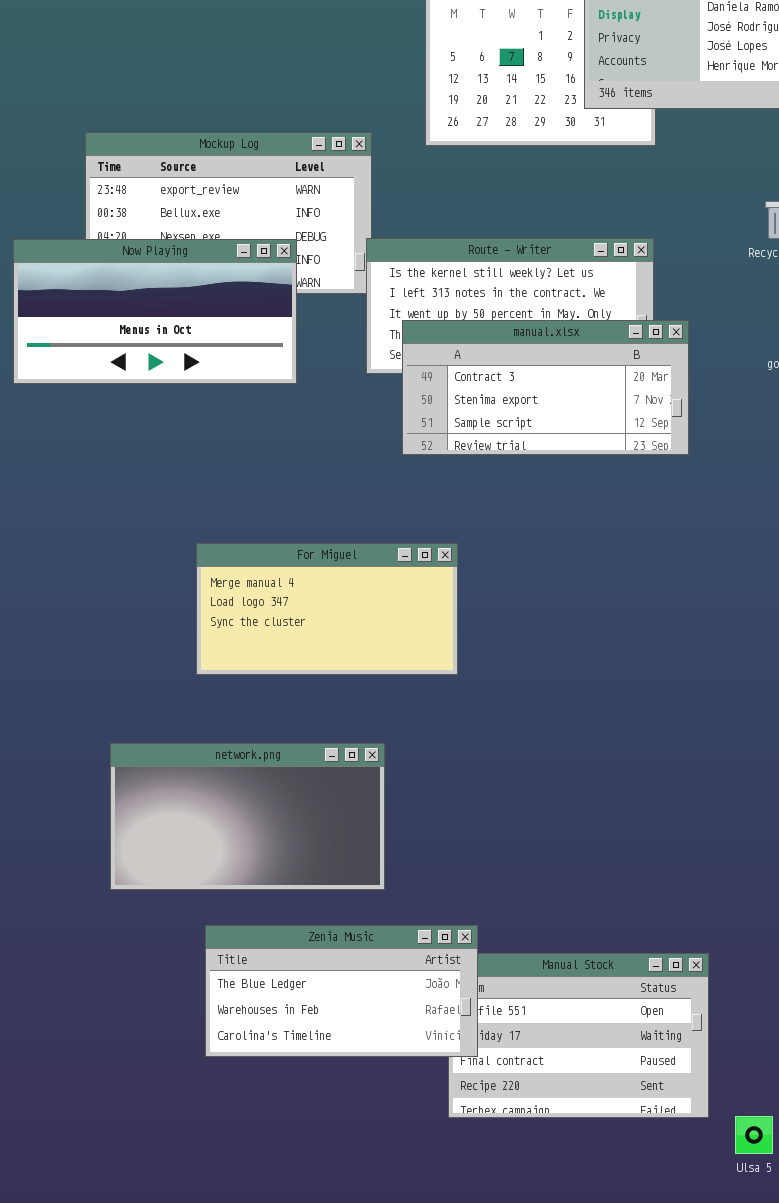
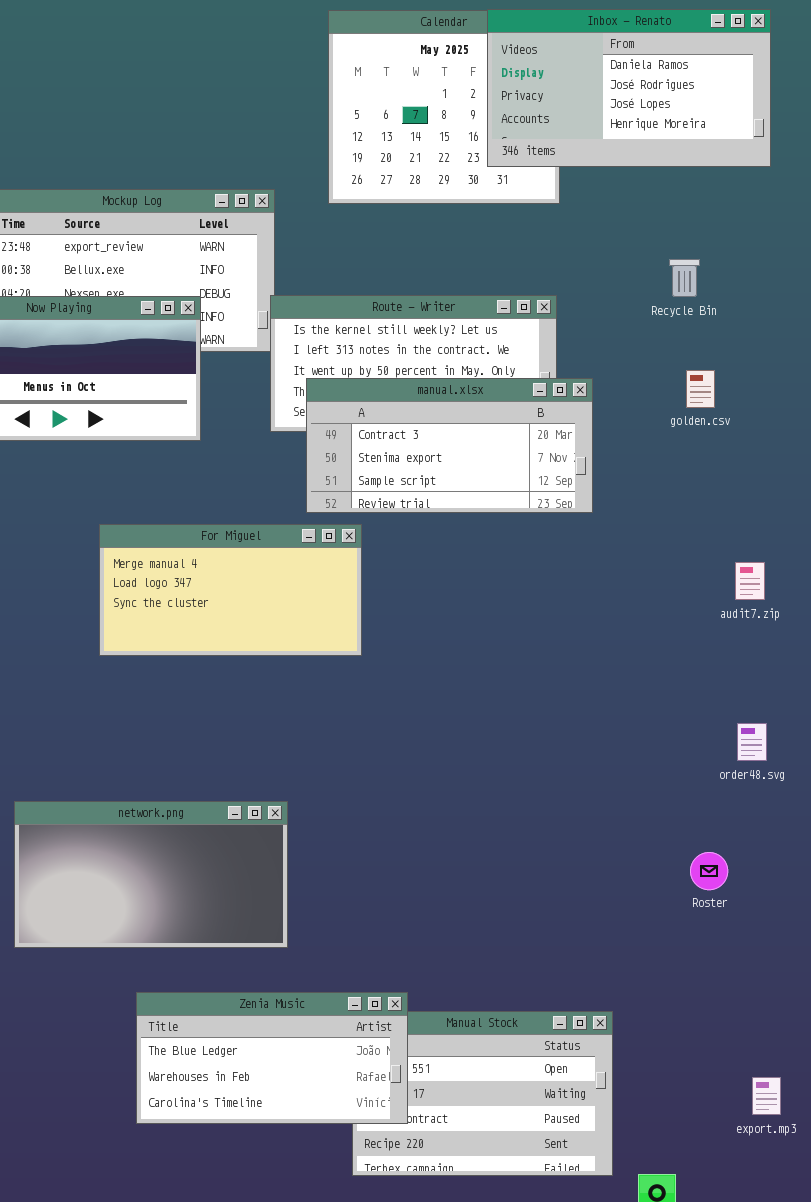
For Miguel: [196,543,458,675] -> [99,524,362,656], moved
Zenia Music: [205,925,478,1057] -> [136,992,408,1124], moved

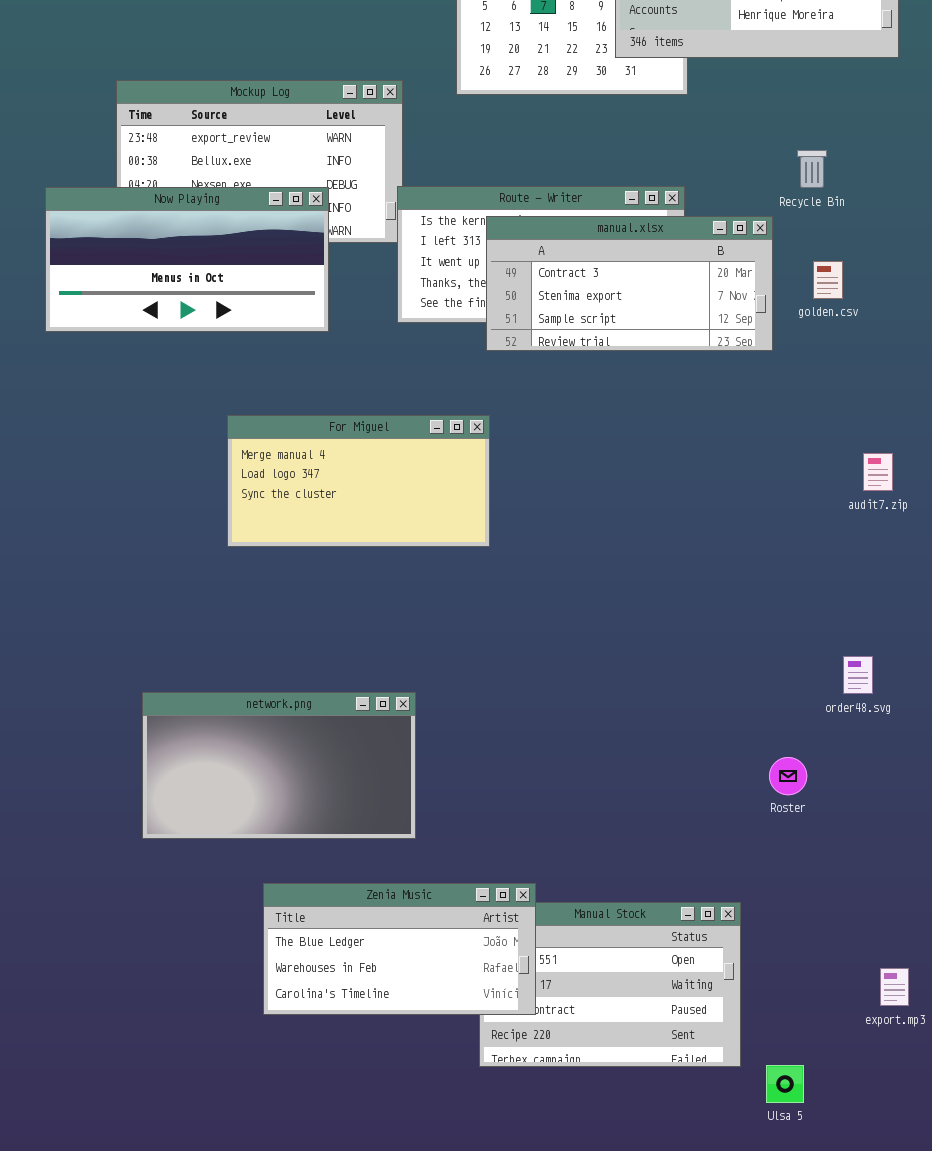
manual.xlsx: [306,378,593,513] -> [486,216,773,351], moved
order48.svg: [737,723,767,761] -> [843,656,873,694], moved
Roster: [690,852,728,890] -> [769,757,807,795], moved

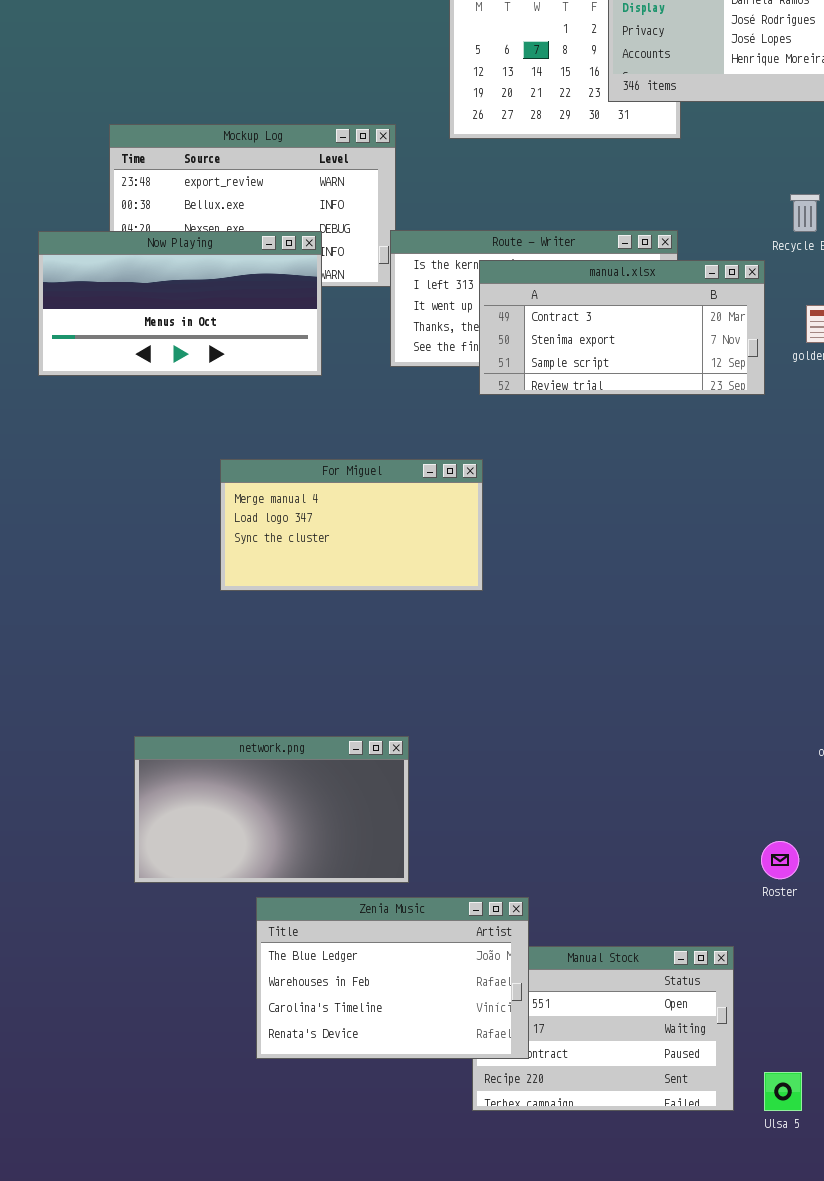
Roster: [769,757,807,795] -> [761,841,799,879], moved
Zenia Music: [263,883,536,1015] -> [256,897,529,1059], resized
Ulsa 5: [766,1065,804,1103] -> [764,1072,802,1111], moved

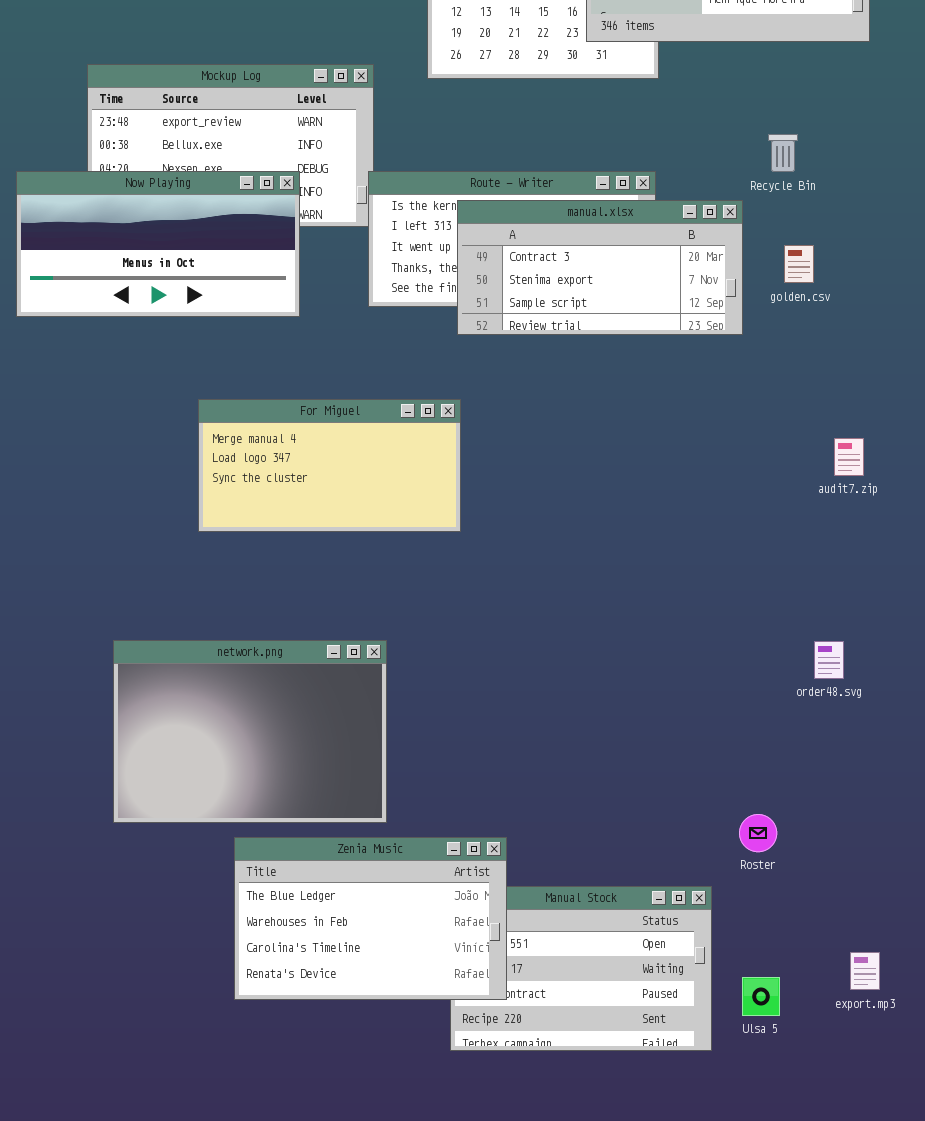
network.png: [134,736,409,883] -> [113,640,387,823], resized
Roster: [761,841,799,879] -> [739,814,777,852], moved
Ulsa 5: [764,1072,802,1111] -> [742,977,780,1016], moved

